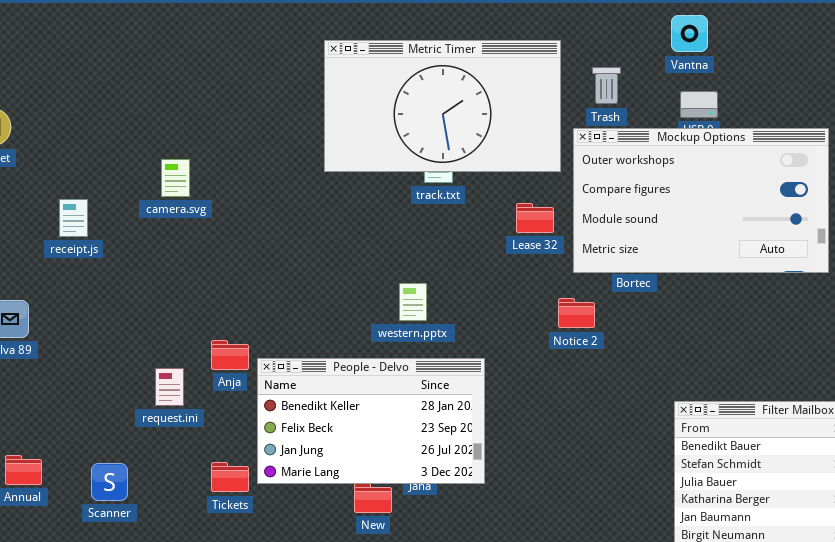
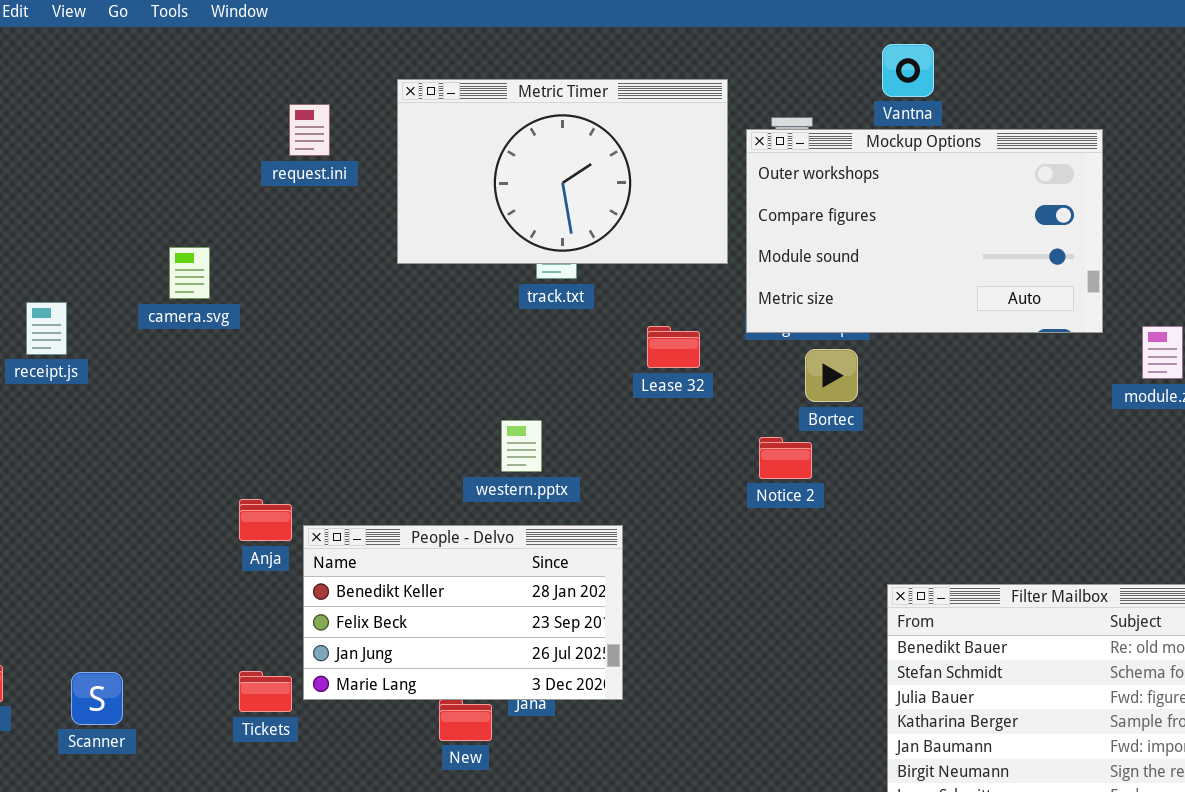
Mockup Options: [573,128,829,273] -> [746,129,1103,333], moved
Lease 32: [516,203,554,233] -> [647,326,700,368], moved
Notice 2: [558,298,595,328] -> [759,437,812,479], moved
request.ini: [155,368,184,406] -> [289,104,330,156], moved

